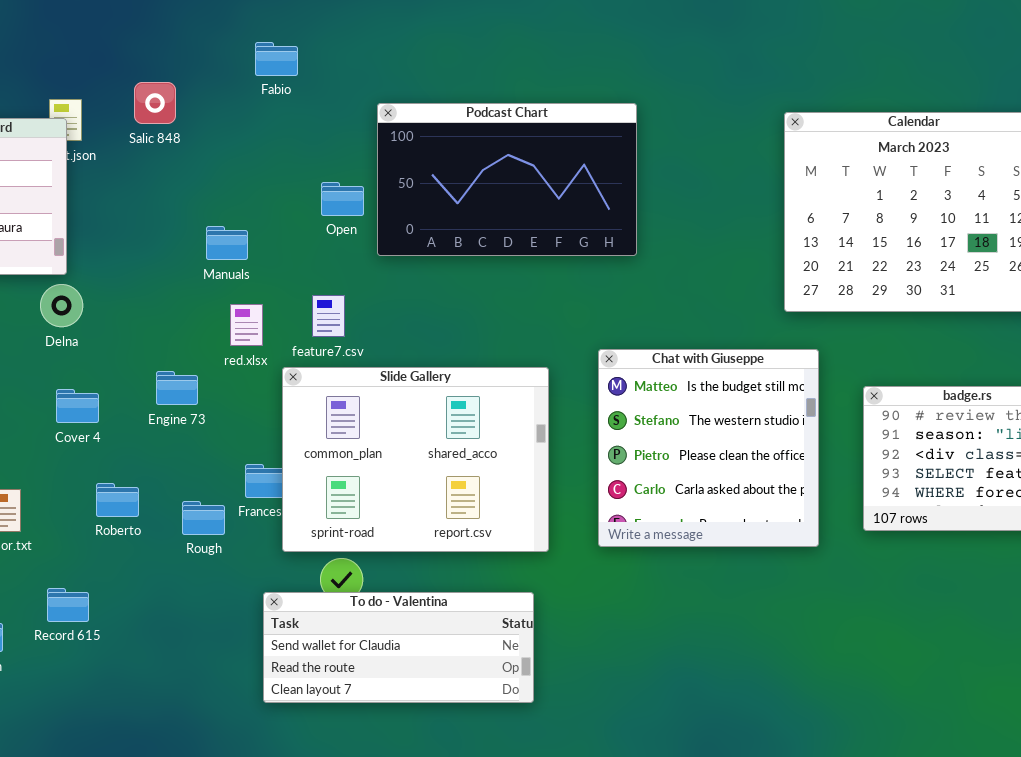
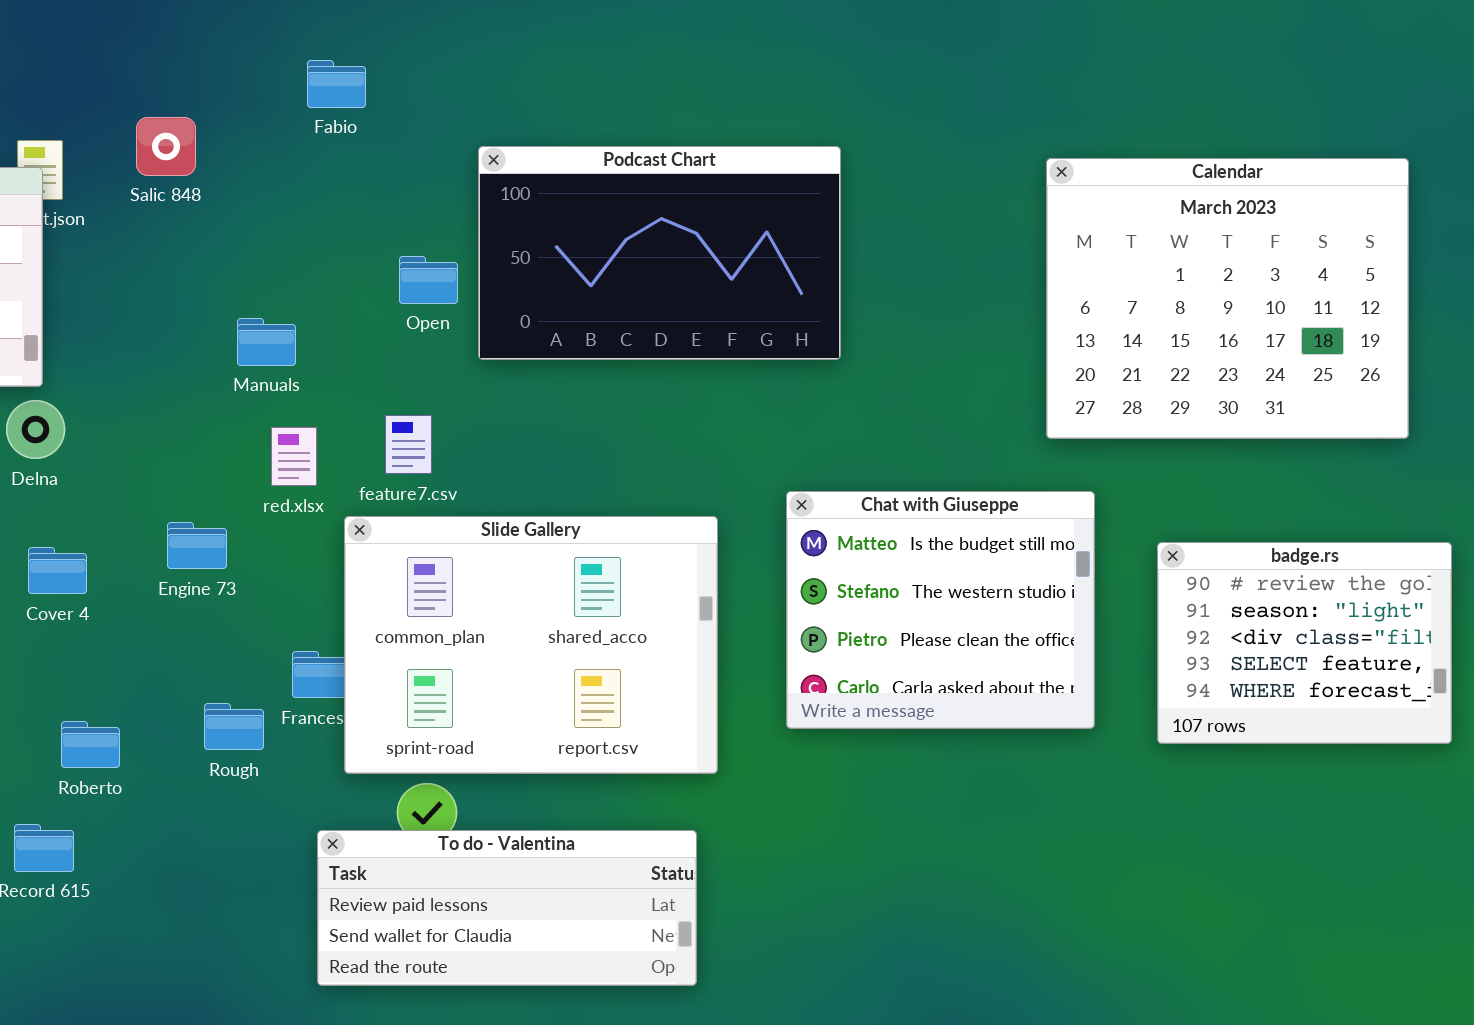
Chat with Giuseppe: [598,349,819,547] -> [786,491,1095,729], resized
Roberto: [96,483,139,517] -> [61,721,120,768], moved
To do - Valentina: [263,592,534,703] -> [317,830,697,986], scrolled up 1 row

